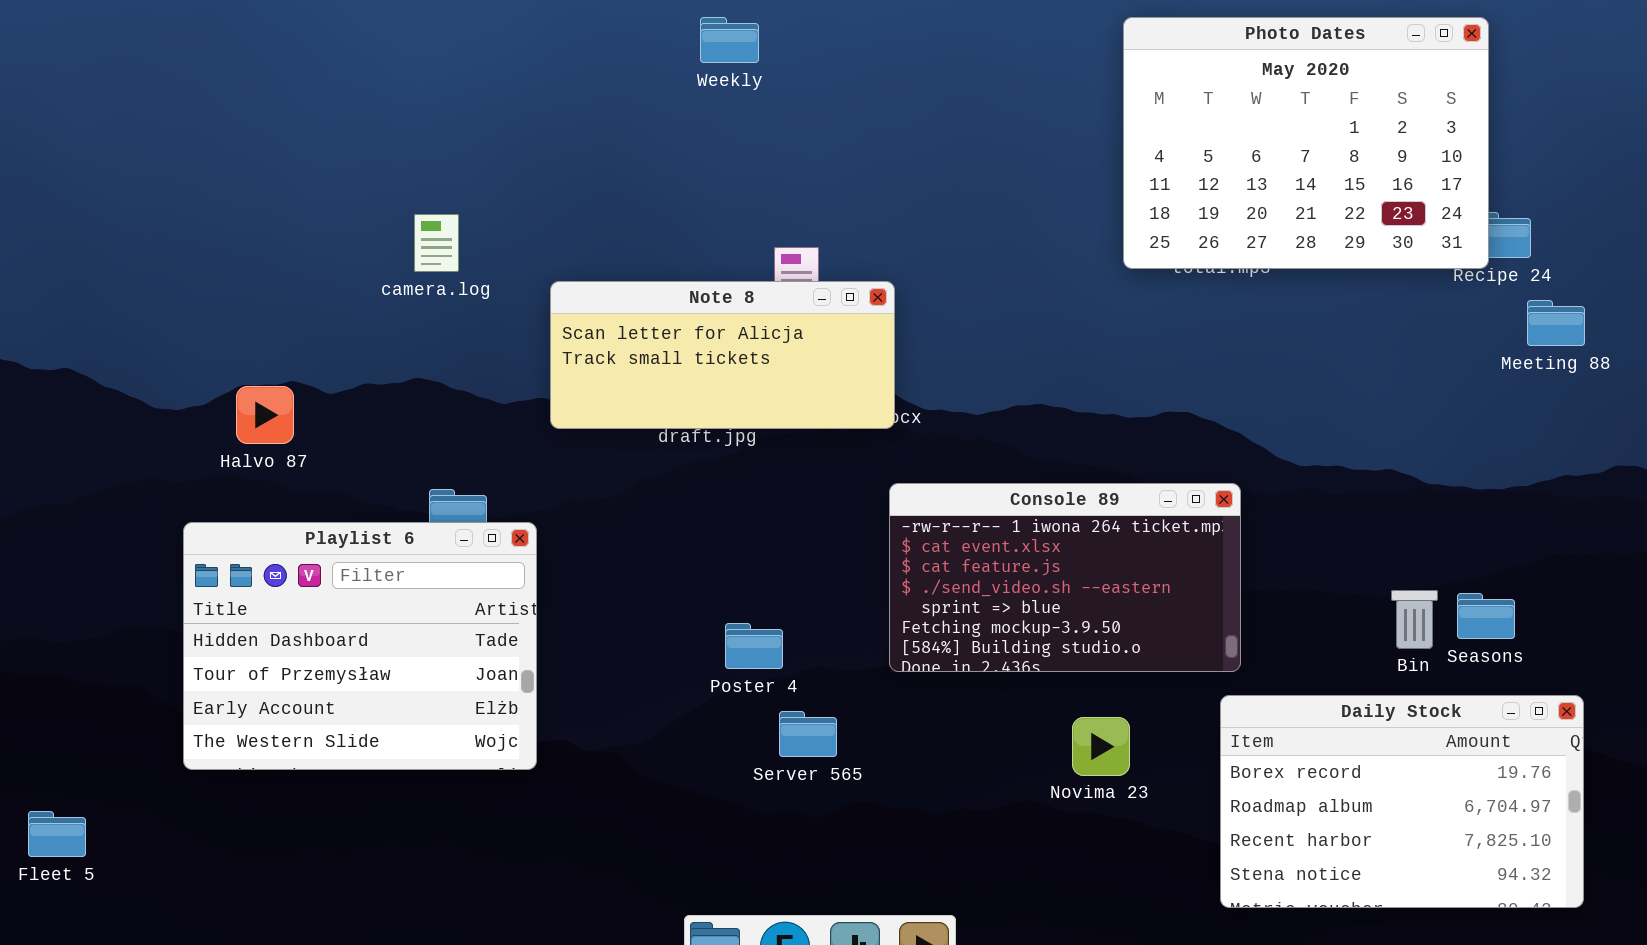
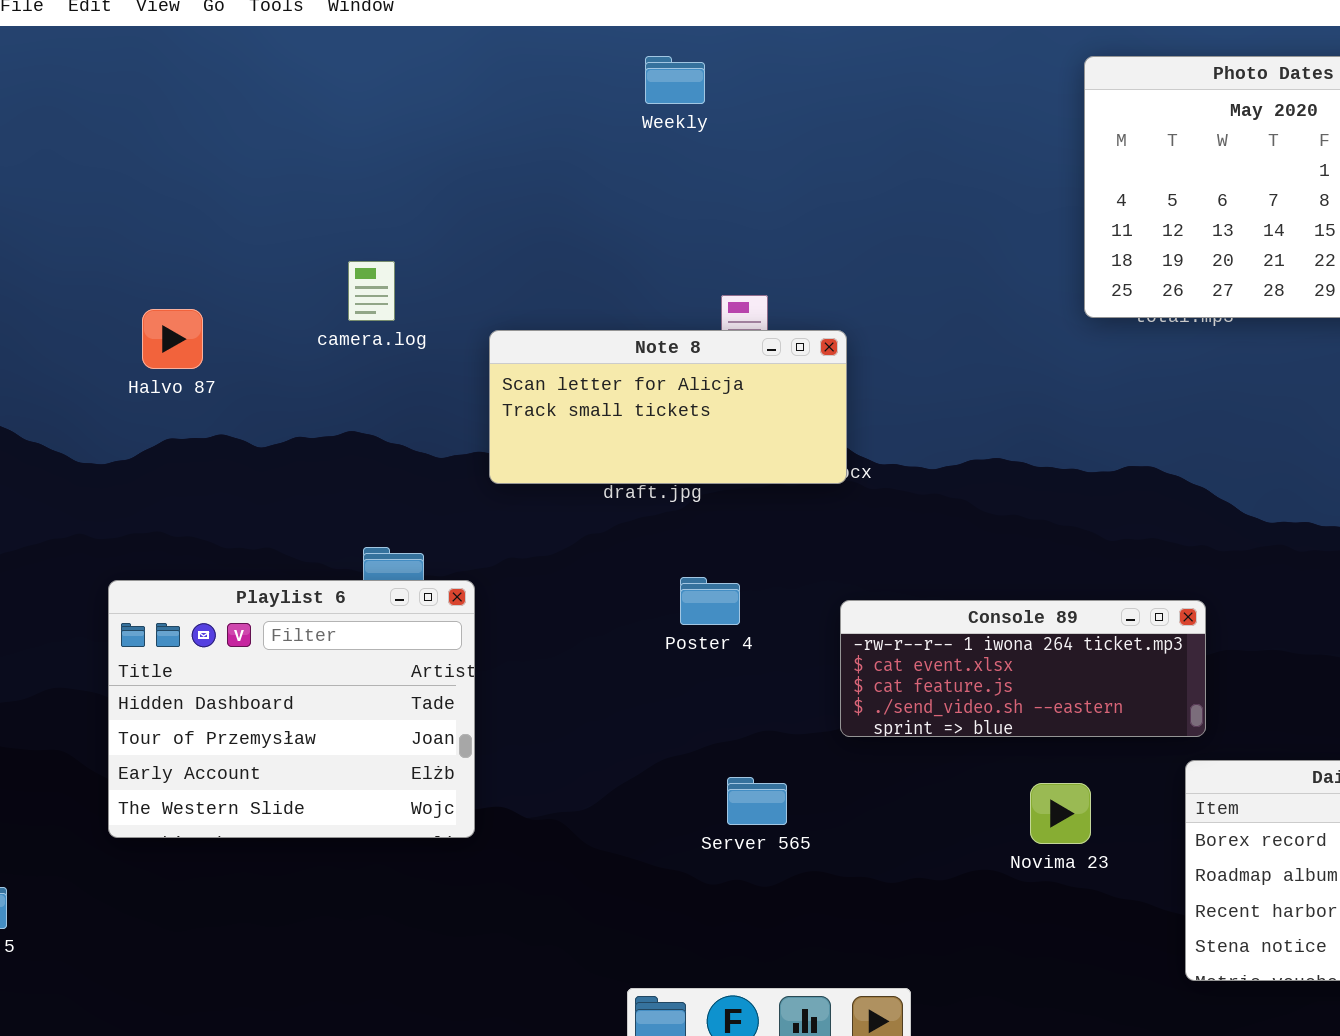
Halvo 87: [236,386,294,444] -> [142,309,203,369], moved
Console 89: [889,483,1241,672] -> [840,600,1206,737], resized
Poster 4: [725,623,783,669] -> [680,577,740,625], moved

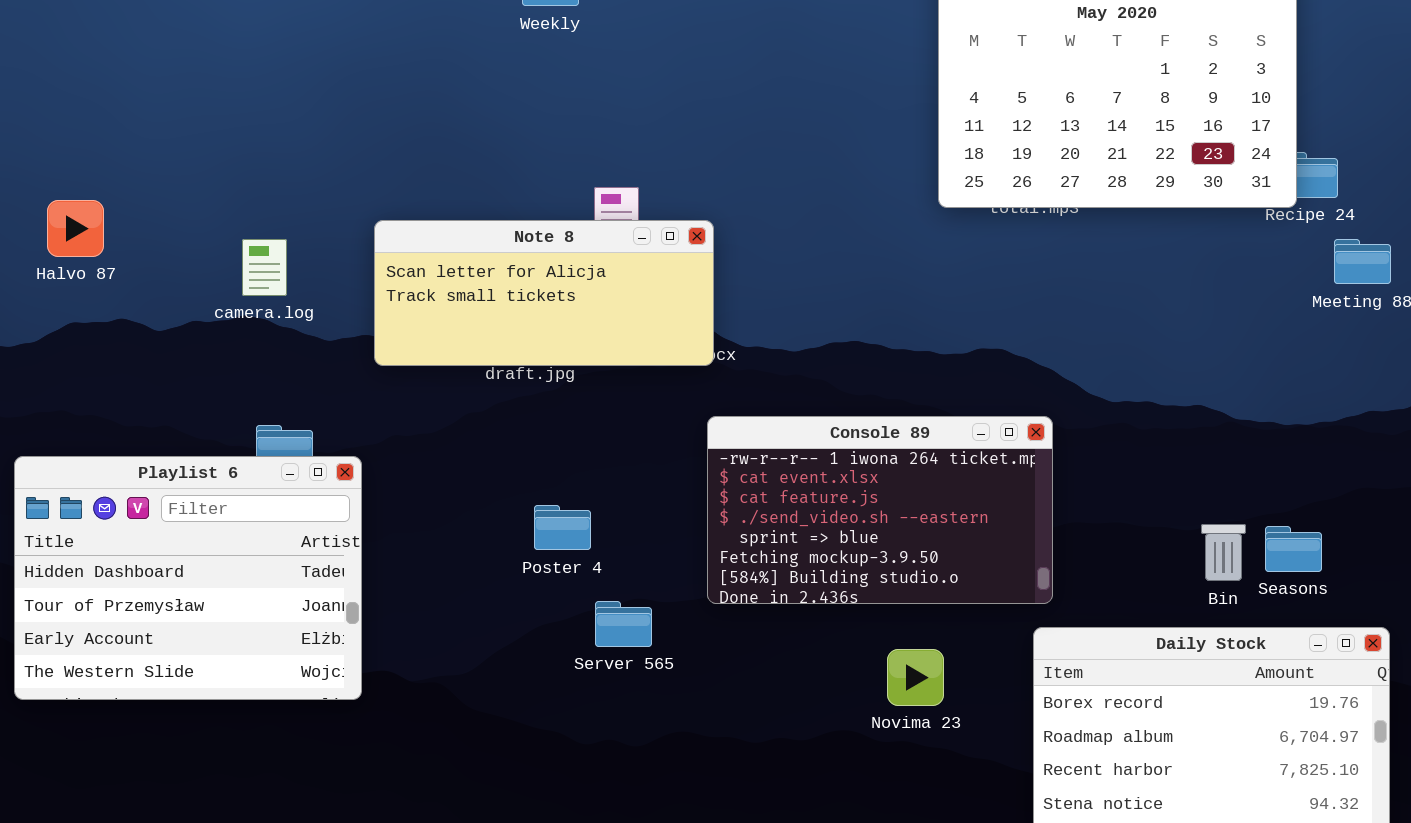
camera.log: [348,261,395,321] -> [242,239,287,296], moved
Poster 4: [680,577,740,625] -> [534,505,591,550], moved
Console 89: [840,600,1206,737] -> [707,416,1053,604], resized
Server 565: [727,777,787,825] -> [595,601,652,647], moved

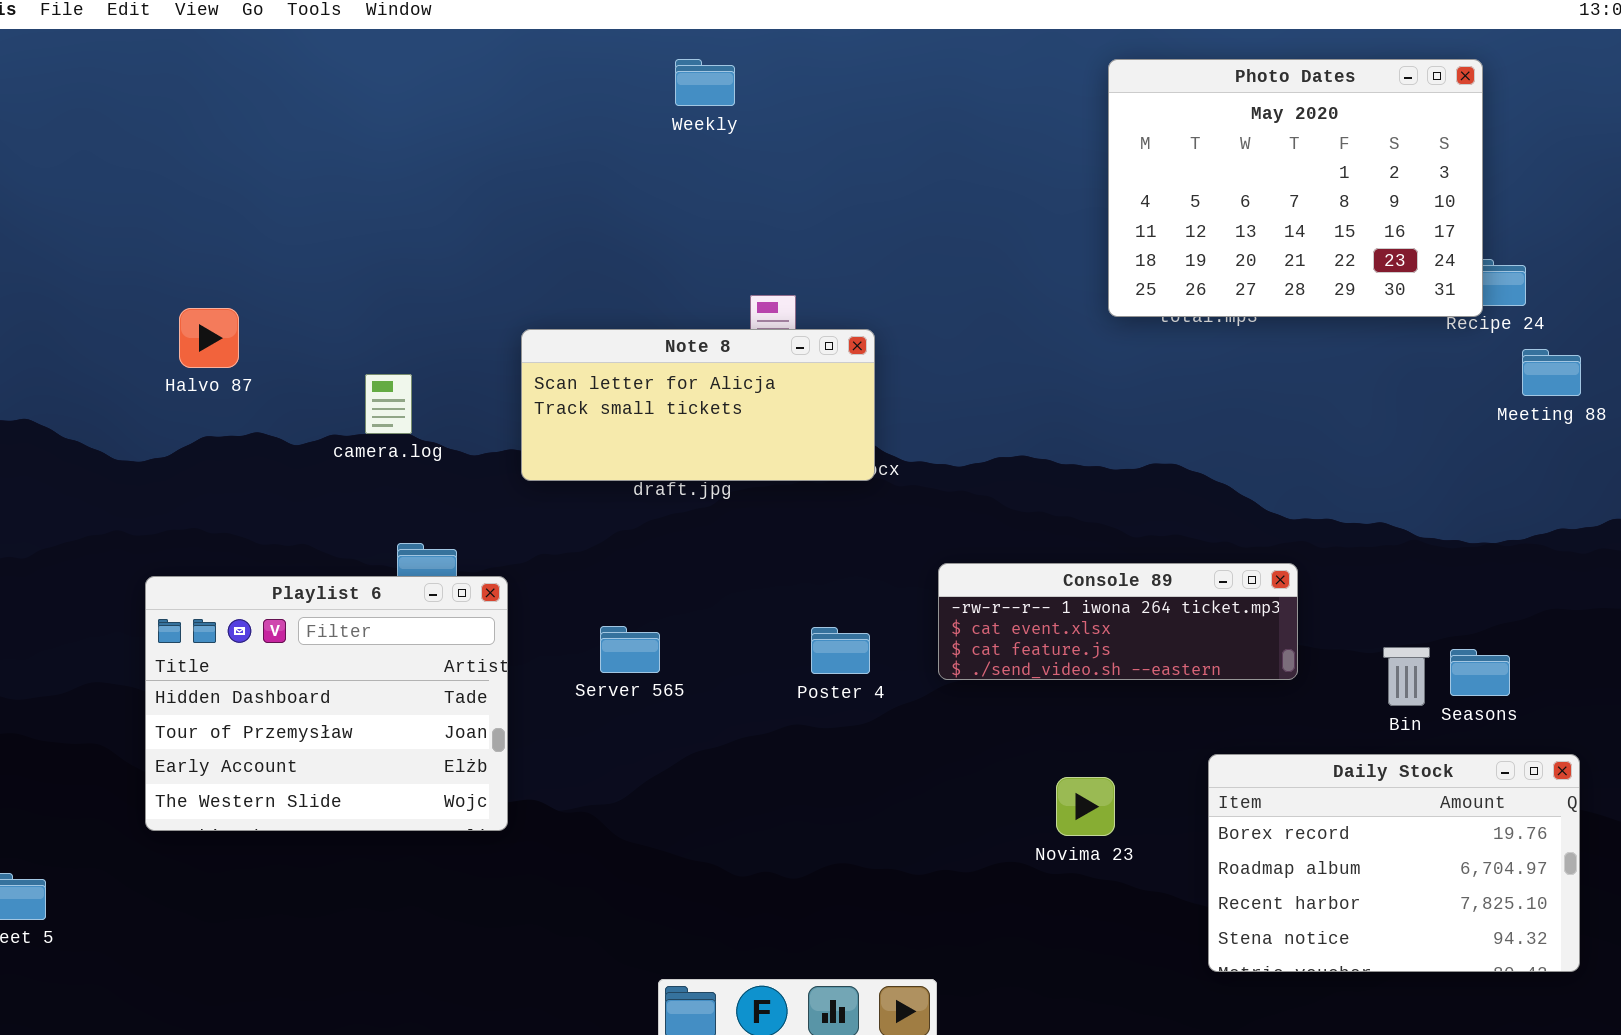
camera.log: [242,239,287,296] -> [365,374,412,434], moved
Console 89: [707,416,1053,604] -> [938,563,1298,680], moved, resized
Poster 4: [534,505,591,550] -> [811,627,870,674], moved
Server 565: [595,601,652,647] -> [600,626,660,673], moved

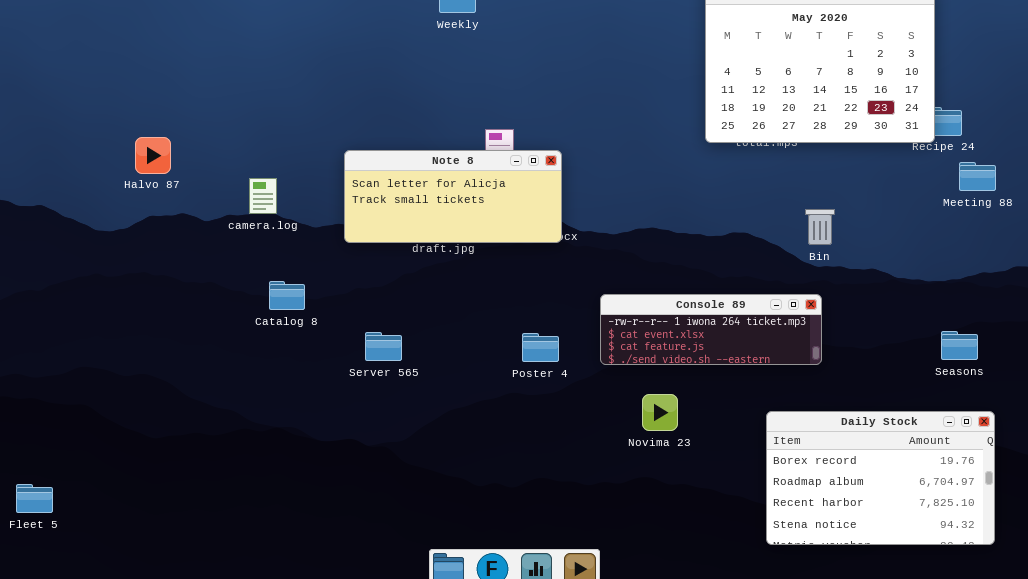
Playlist 6: [145,576,508,831] -> none, closed
Server 565: [600,626,660,673] -> [365,332,402,361], moved
Bin: [1383,647,1430,706] -> [805,209,835,245], moved
Seasons: [1450,649,1510,696] -> [941,331,978,360], moved
Novima 23: [1056,777,1115,836] -> [642,394,678,431], moved

